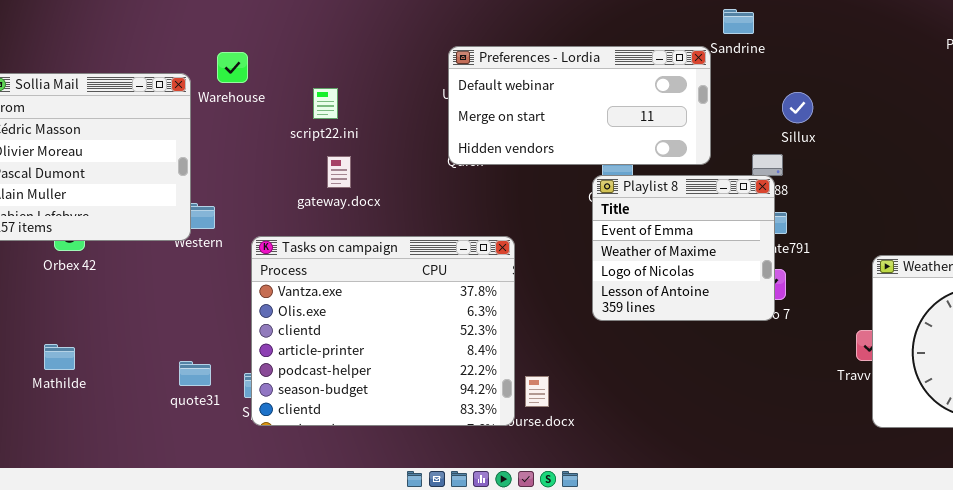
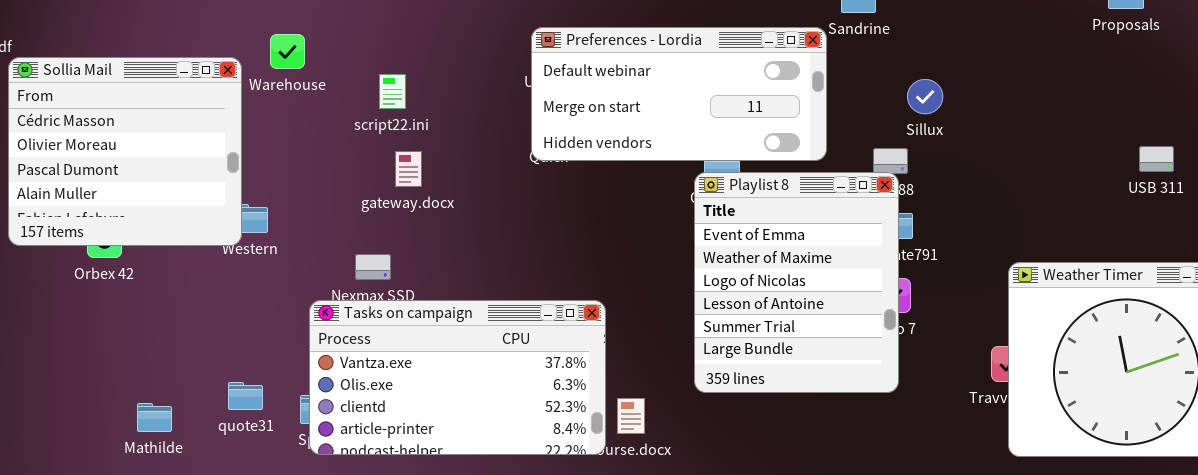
Playlist 8: [592,175,775,321] -> [694,172,899,393], resized
Tasks on campaign: [251,236,515,426] -> [309,300,606,455], resized
Mathilde: [44,344,75,370] -> [137,403,172,432], moved

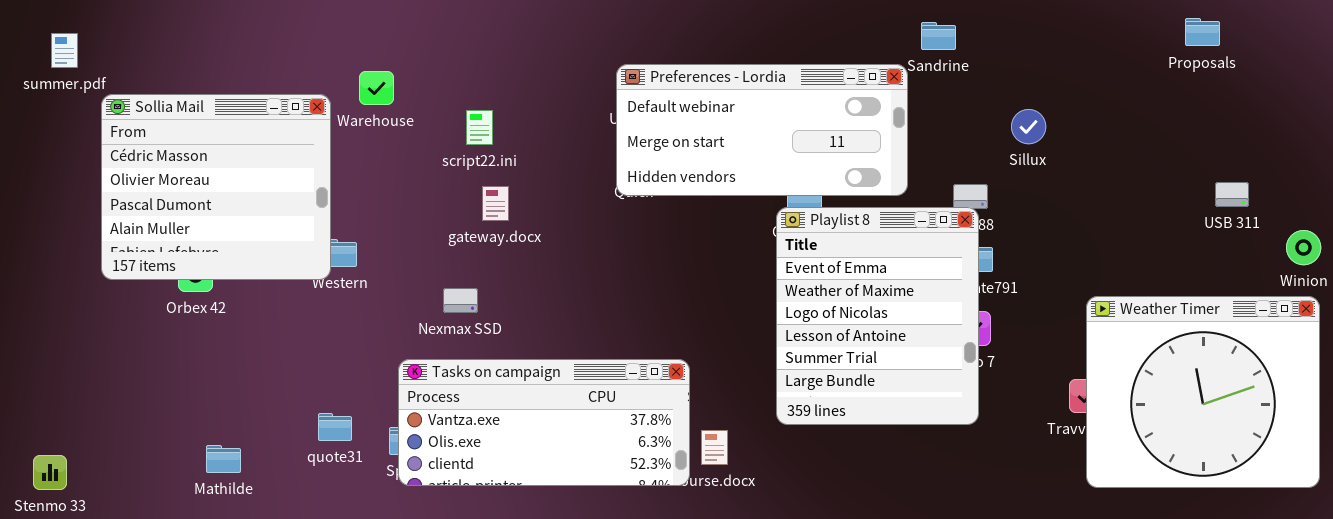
Sillux: [907,79,943,114] -> [1011,109,1046,144], moved
Tasks on campaign: [309,300,606,455] -> [398,359,690,486], resized
Mathilde: [137,403,172,432] -> [206,445,241,473], moved

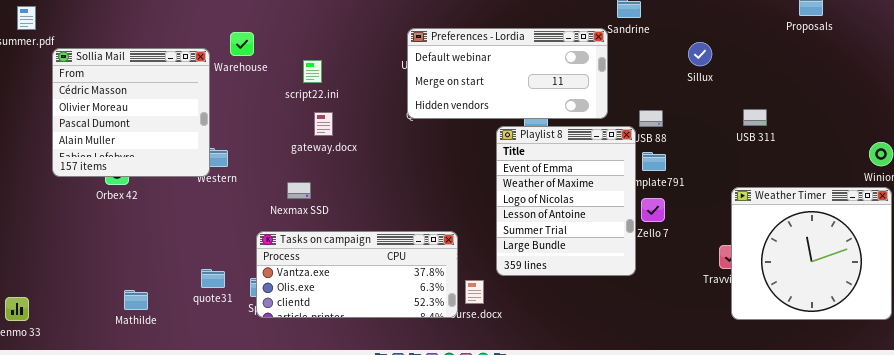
Sillux: [1011,109,1046,144] -> [688,42,712,66], moved
USB 311: [1215,182,1249,207] -> [743,109,767,126], moved
Playlist 8: [776,207,979,425] -> [496,126,636,276], moved

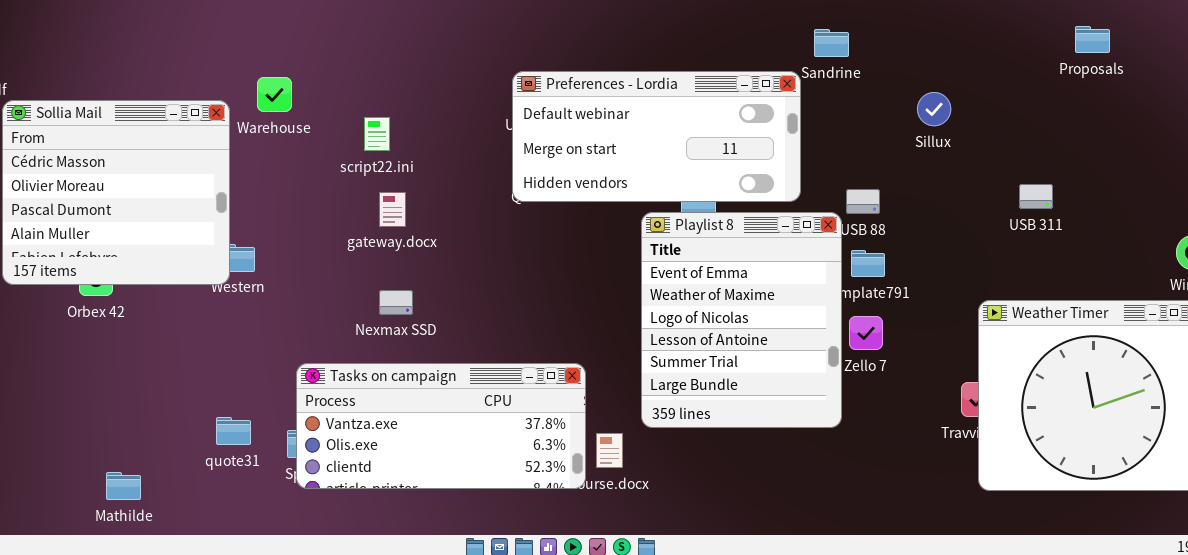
USB 311: [743,109,767,126] -> [1019,184,1053,209], moved
Nexmax SSD: [287,182,311,199] -> [379,290,413,315], moved
Mathilde: [124,290,148,310] -> [106,472,141,500], moved

